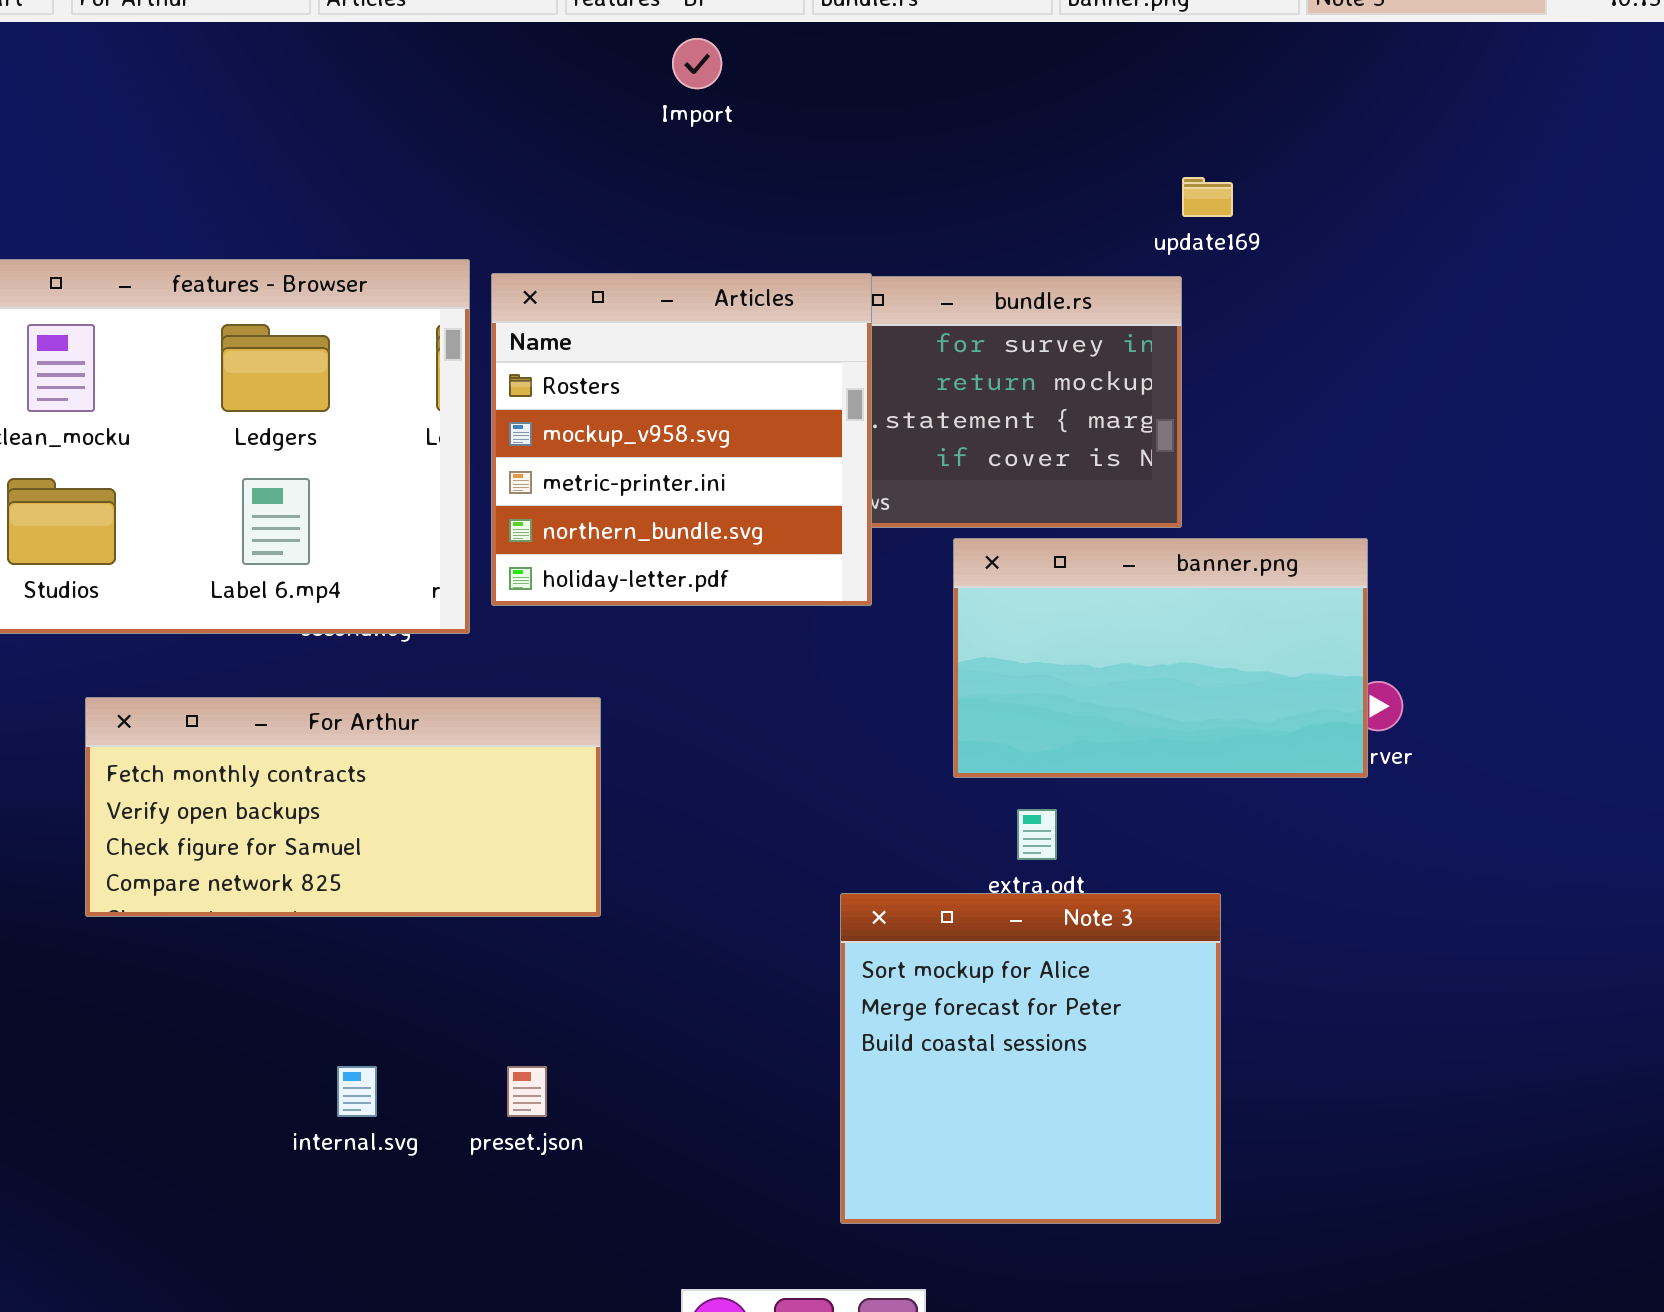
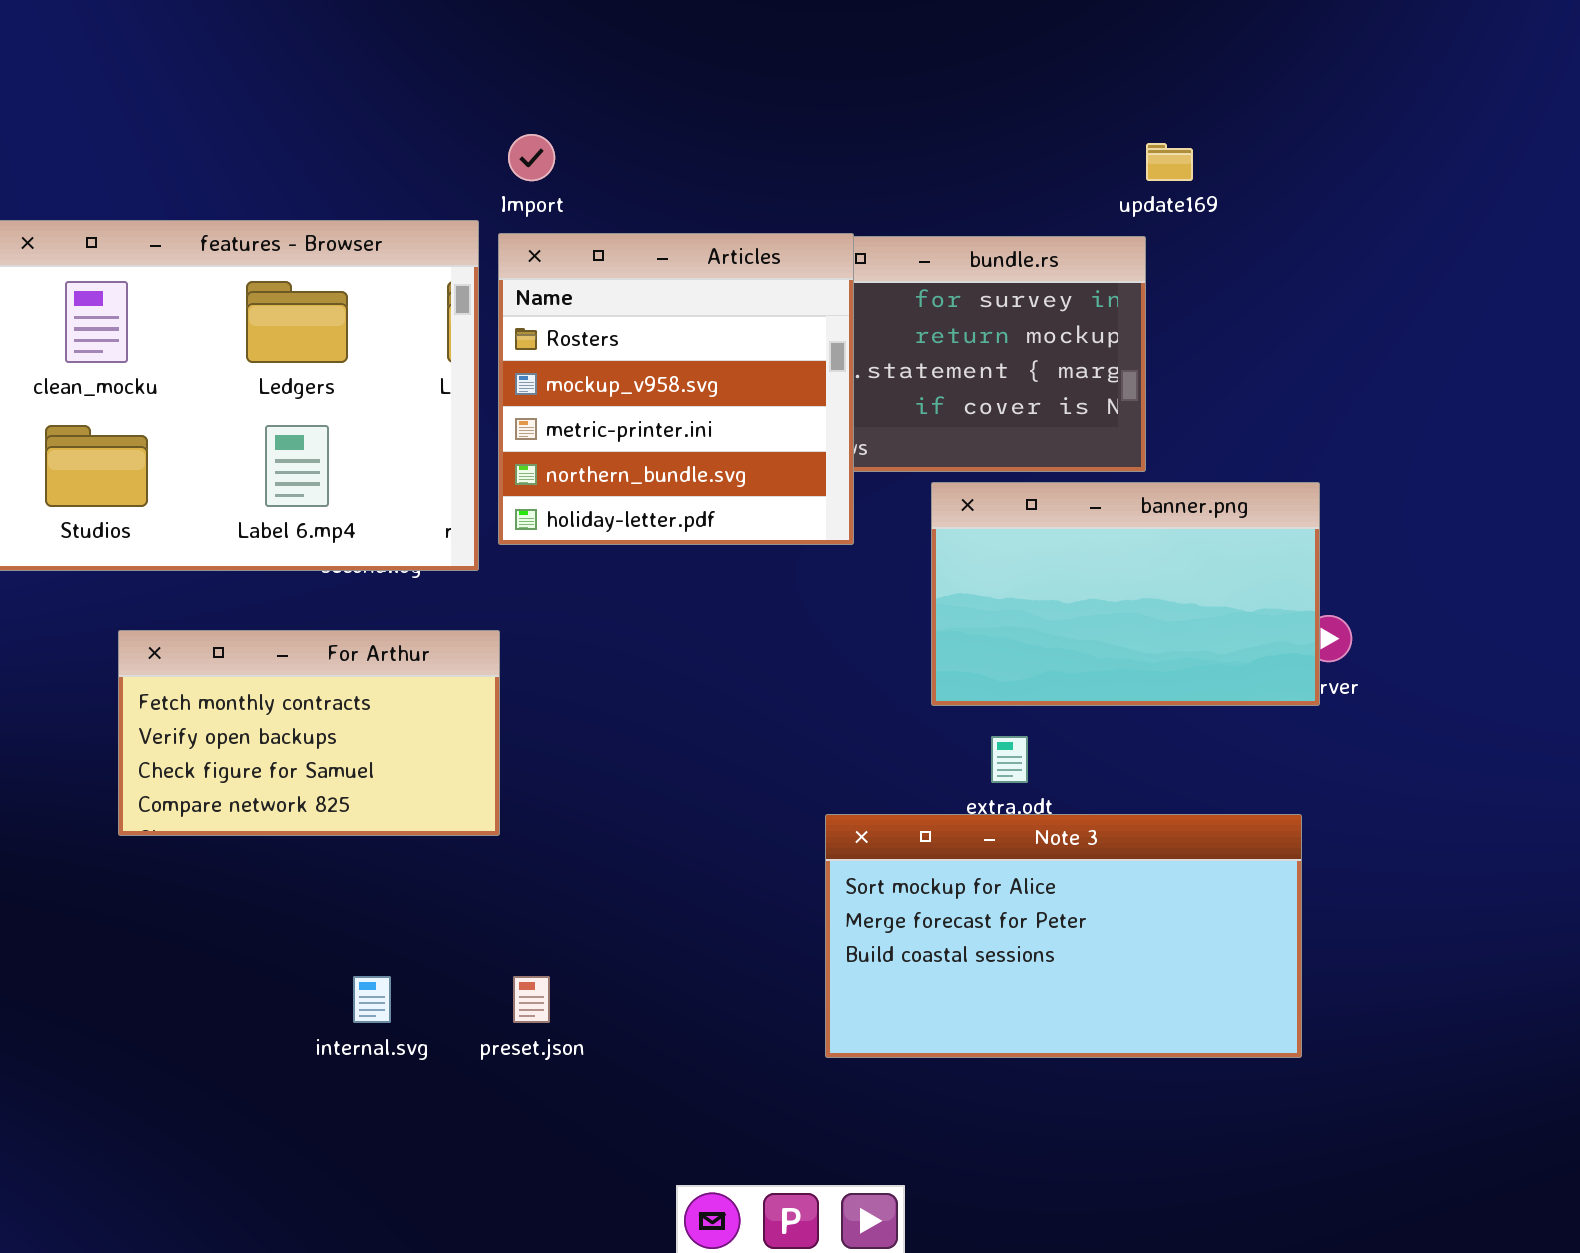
Import: [672,38,722,89] -> [508,134,555,181], moved
For Arthur: [85,697,601,917] -> [118,630,500,836], resized
Note 3: [840,893,1221,1224] -> [825,814,1302,1058], resized

